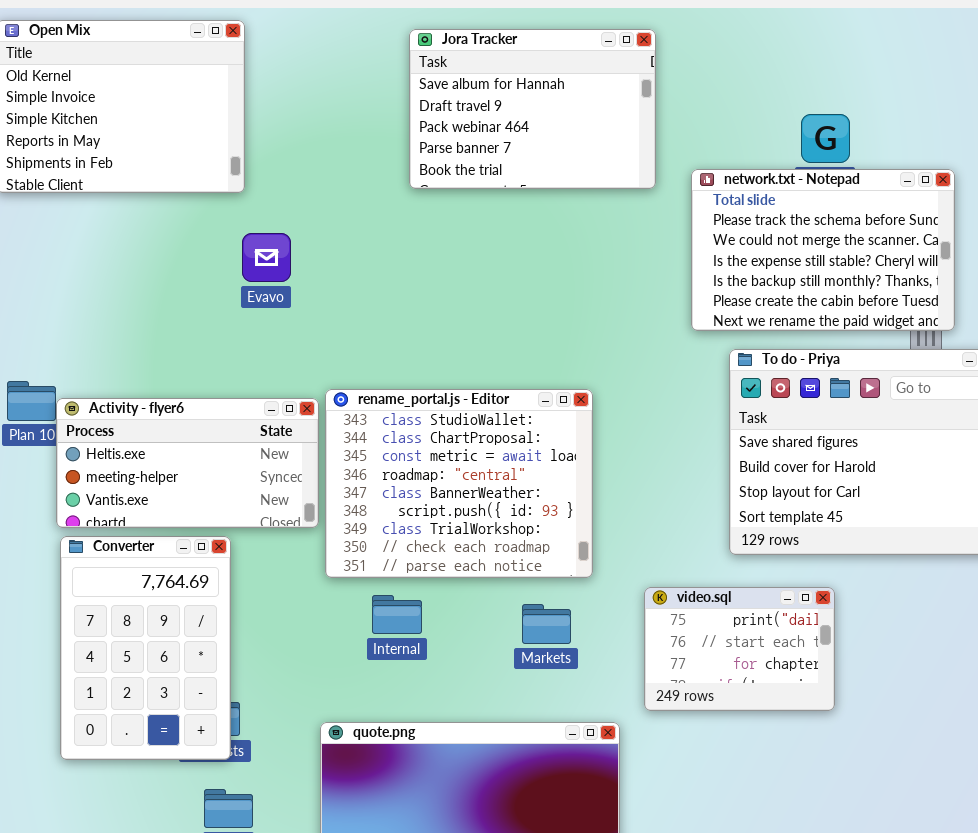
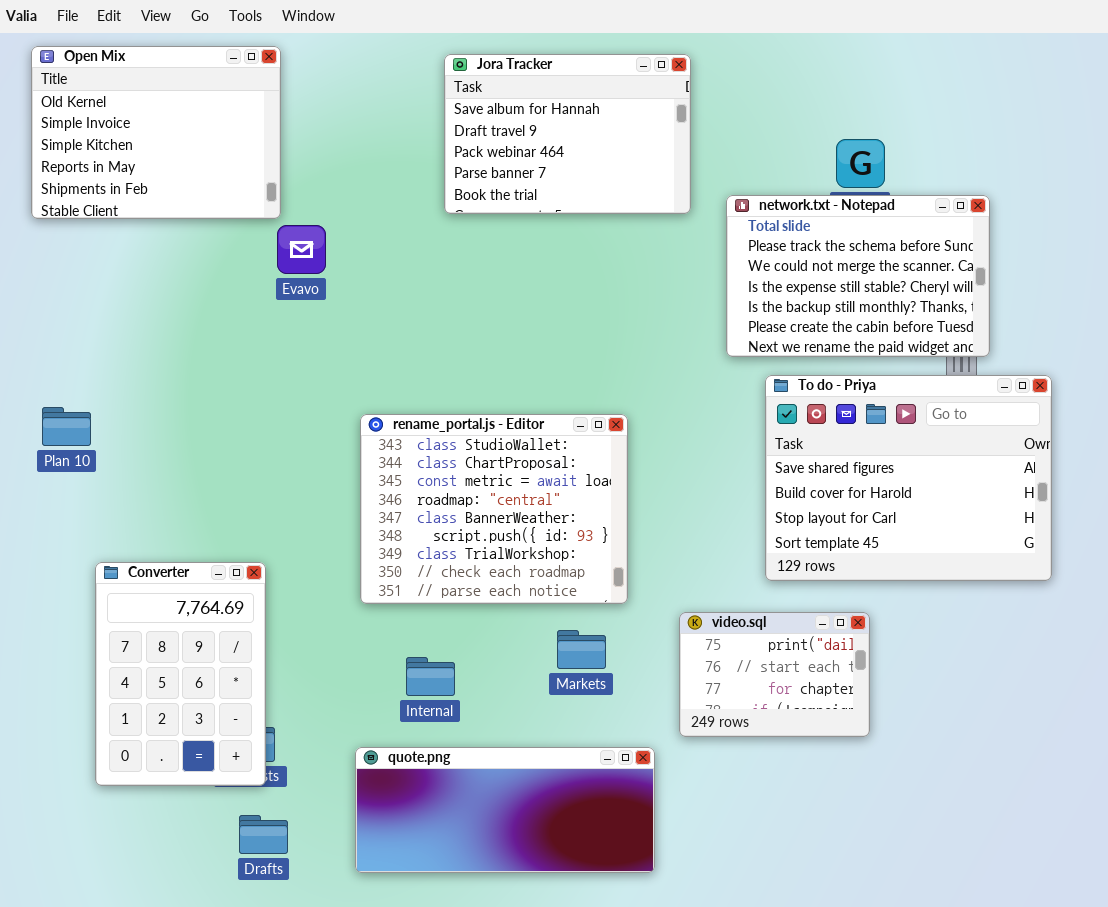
Evavo: [242,233,291,282] -> [277,225,326,274], moved
Activity - flyer6: [56,398,319,528] -> none, closed
Internal: [372,595,422,634] -> [406,657,455,696], moved

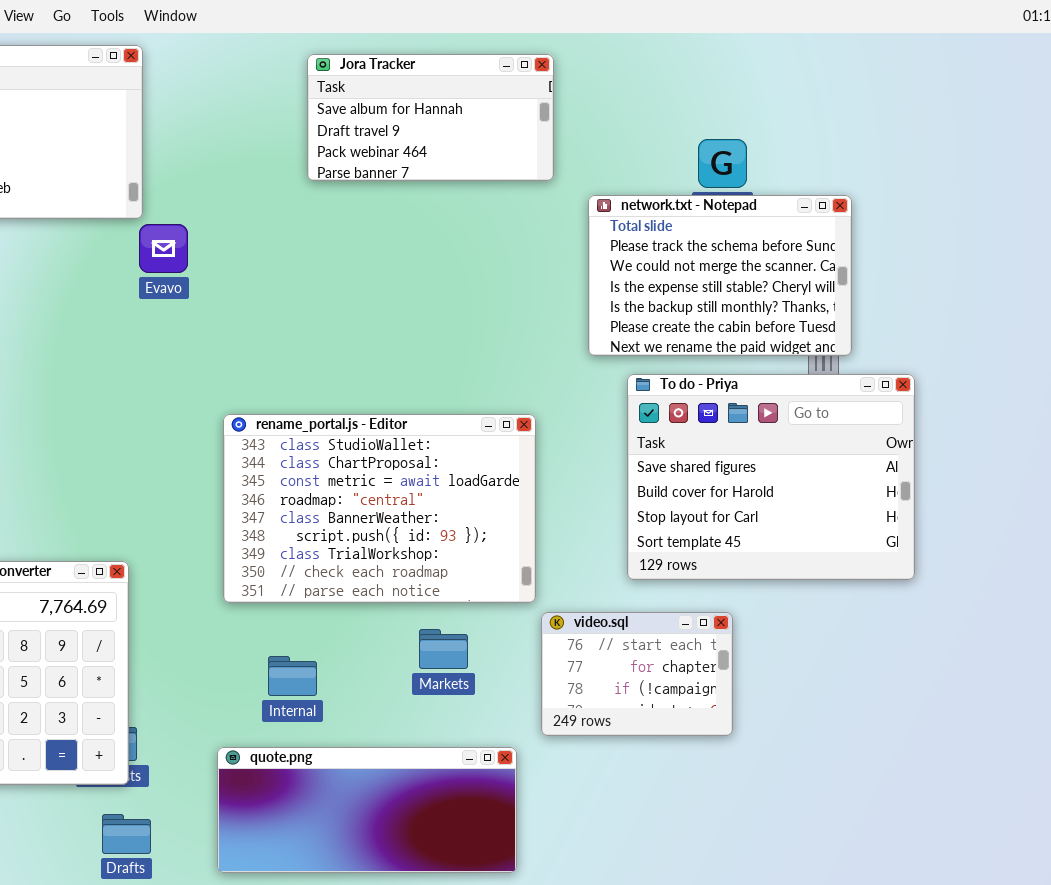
Jora Tracker: [444,54,691,214] -> [307,54,554,181], resized
rename_portal.js - Editor: [360,414,628,604] -> [223,414,536,603], resized
video.sql: [679,612,870,737] -> [541,612,733,736], scrolled down 1 row

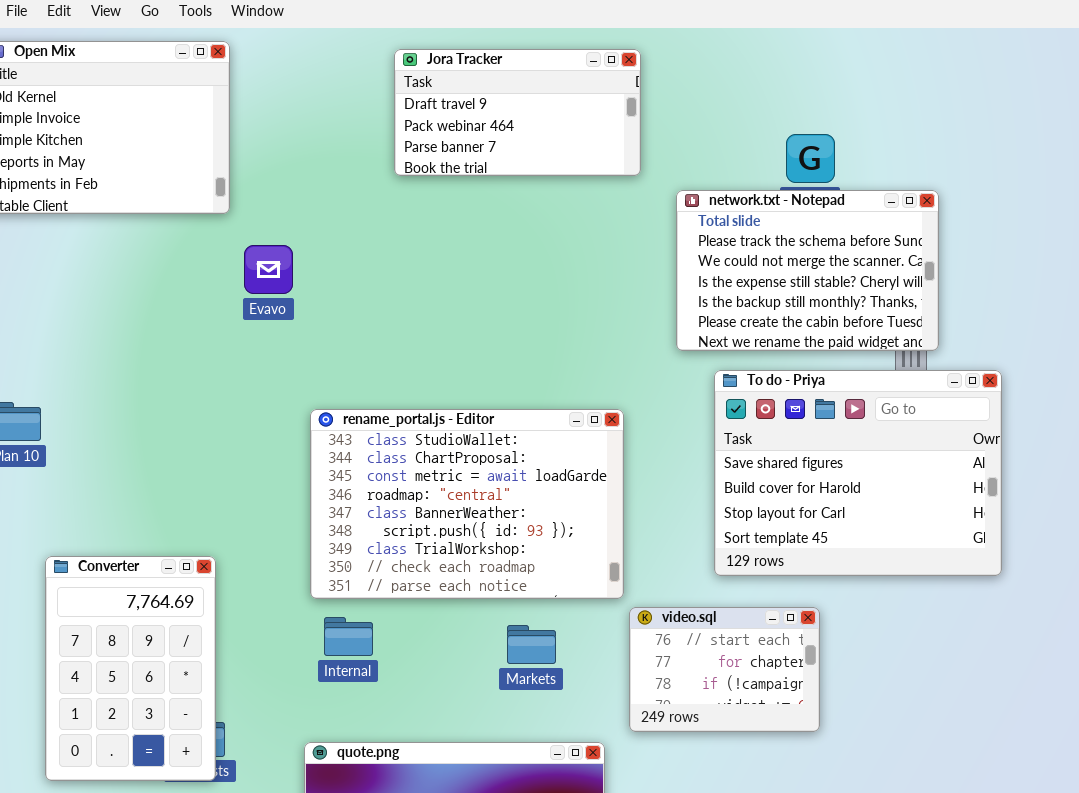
Jora Tracker: [307,54,554,181] -> [394,49,641,176], scrolled down 1 row
Evavo: [139,224,188,273] -> [244,245,293,294], moved
Internal: [268,656,317,696] -> [324,617,373,656], moved

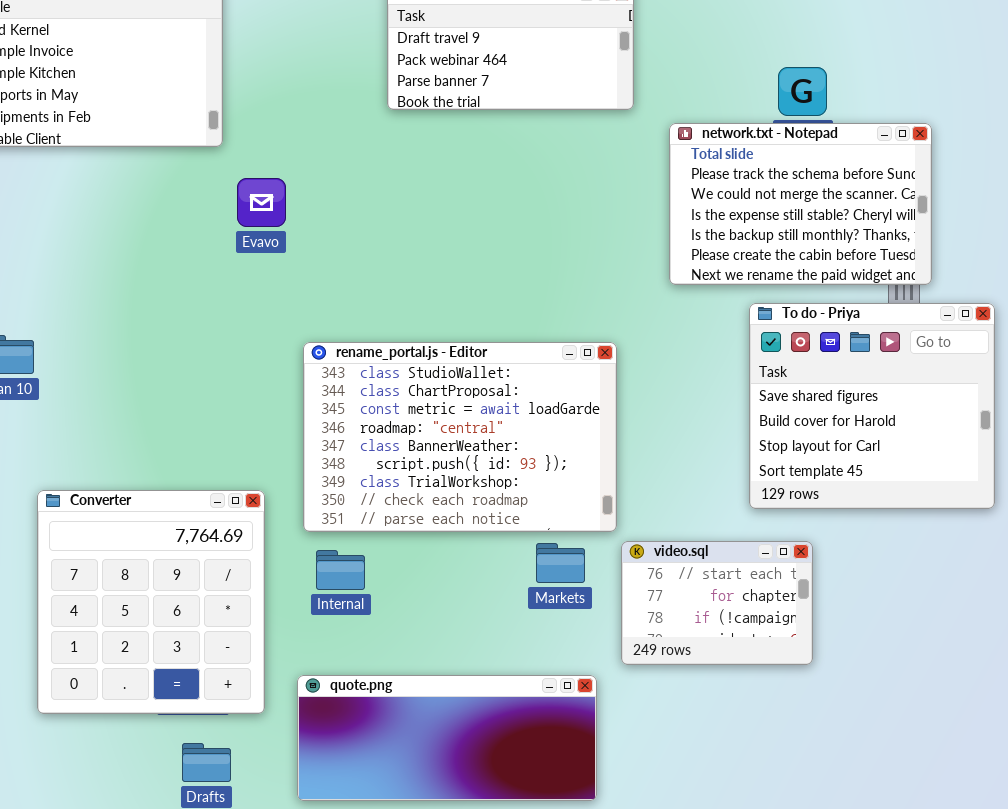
To do - Priya: [714,370,1002,576] -> [749,303,995,509], resized
Converter: [45,556,216,781] -> [37,490,265,714], resized
Markets: [507,625,556,664] -> [536,543,585,583], moved

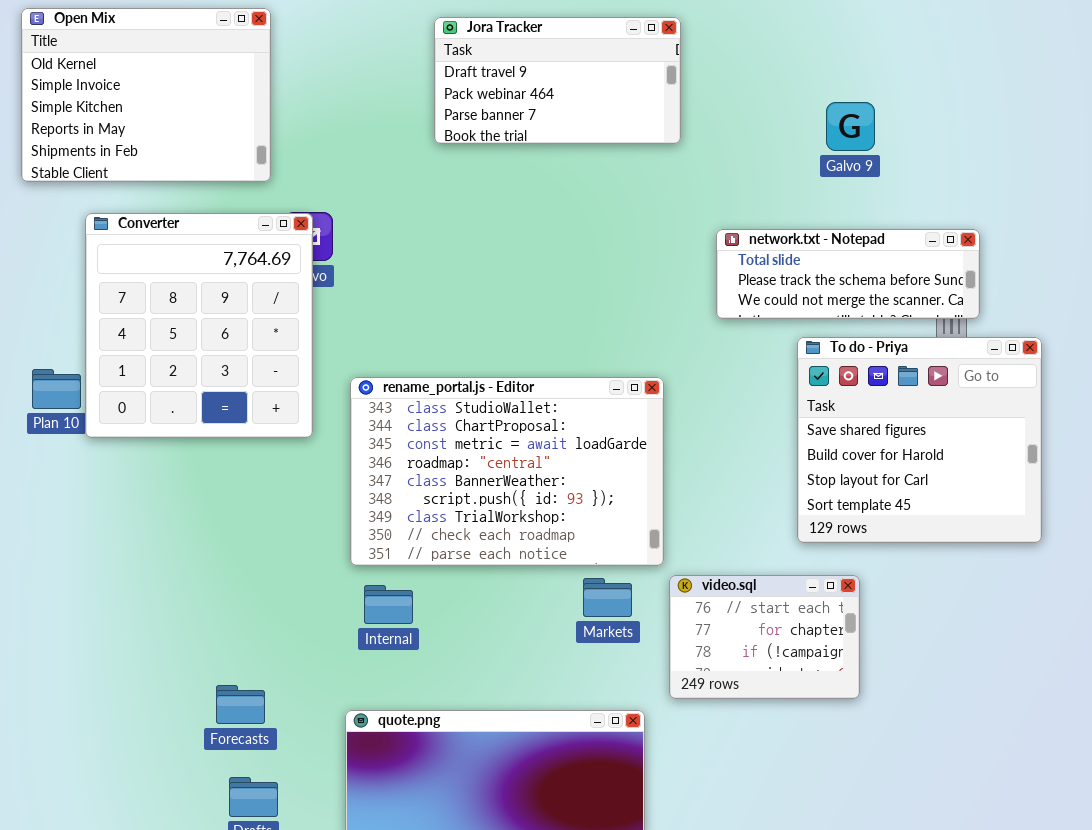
network.txt - Notepad: [669,123,932,285] -> [716,229,980,319], resized
Converter: [37,490,265,714] -> [85,213,313,438], moved

